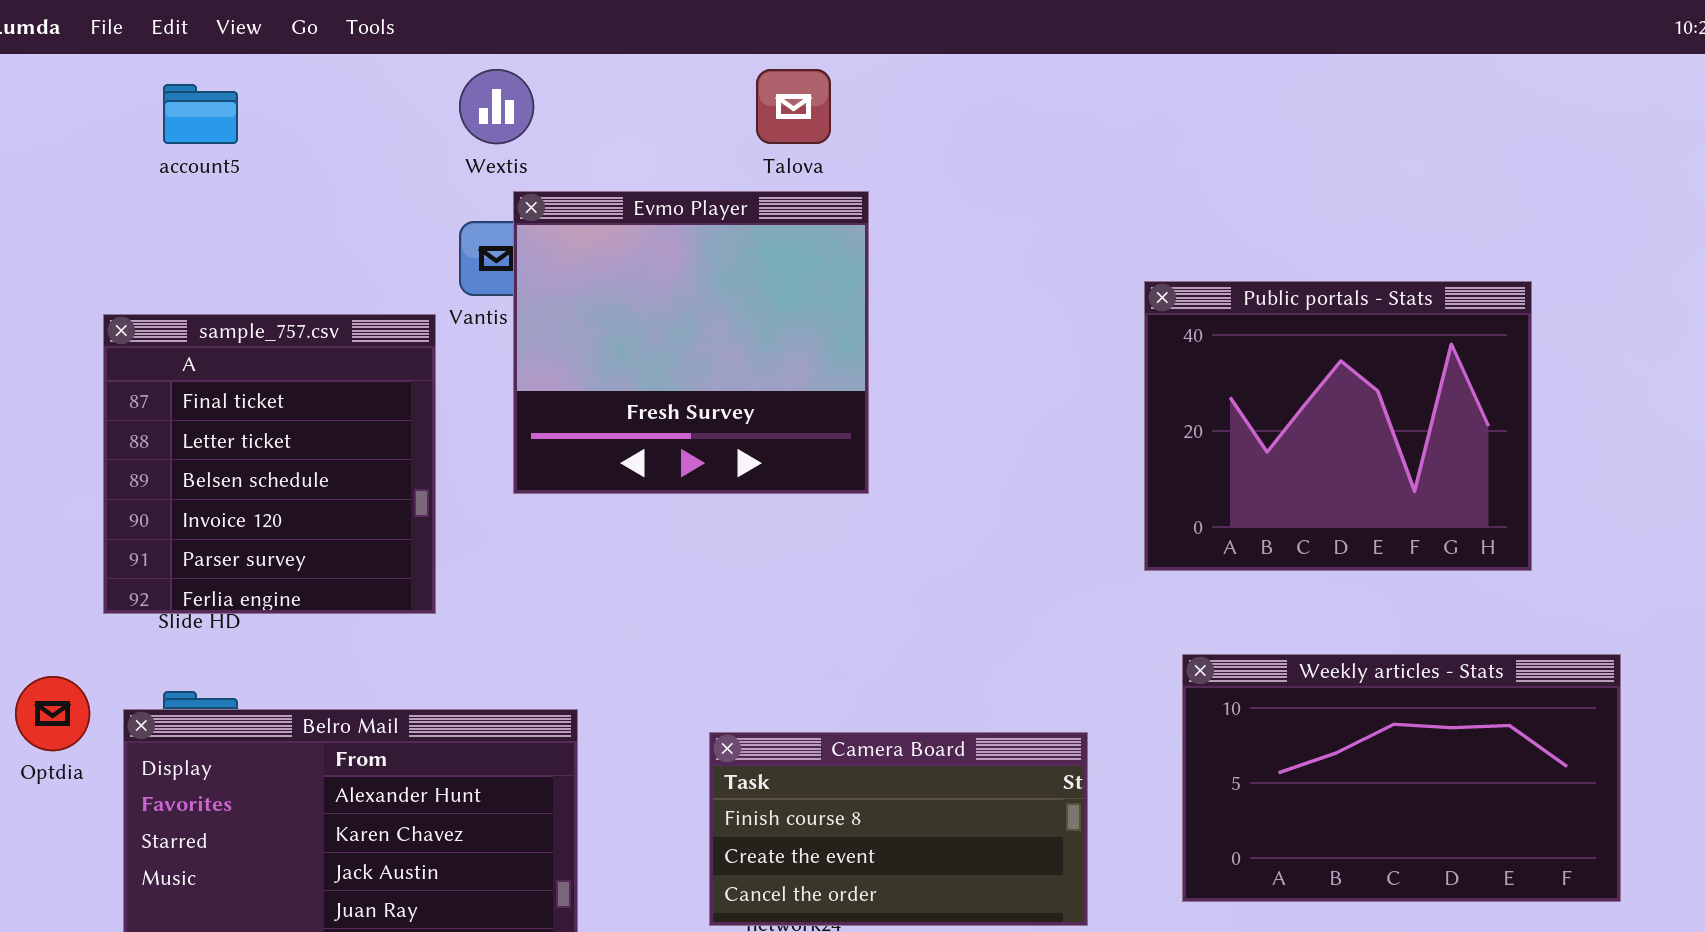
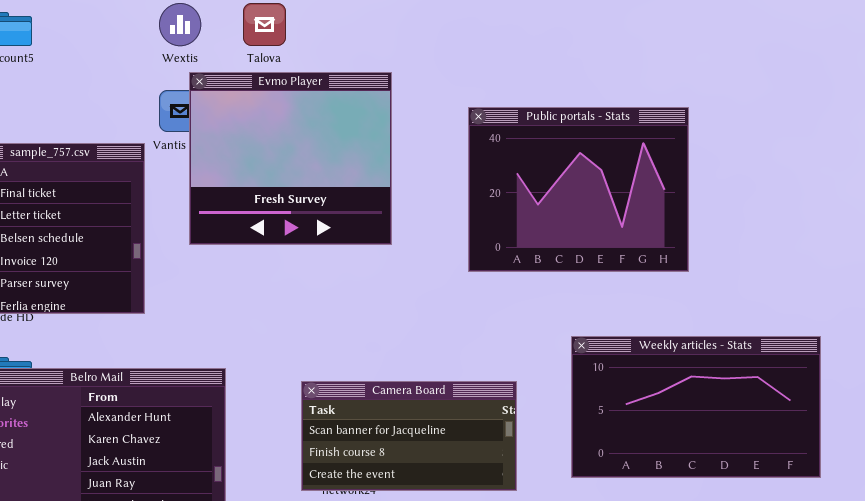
Talova: [756,69,831,144] -> [243,3,286,46], moved
Public portals - Stats: [1144,281,1532,571] -> [468,107,689,272], moved
Camera Board: [709,732,1088,926] -> [301,381,517,491], scrolled up 1 row

